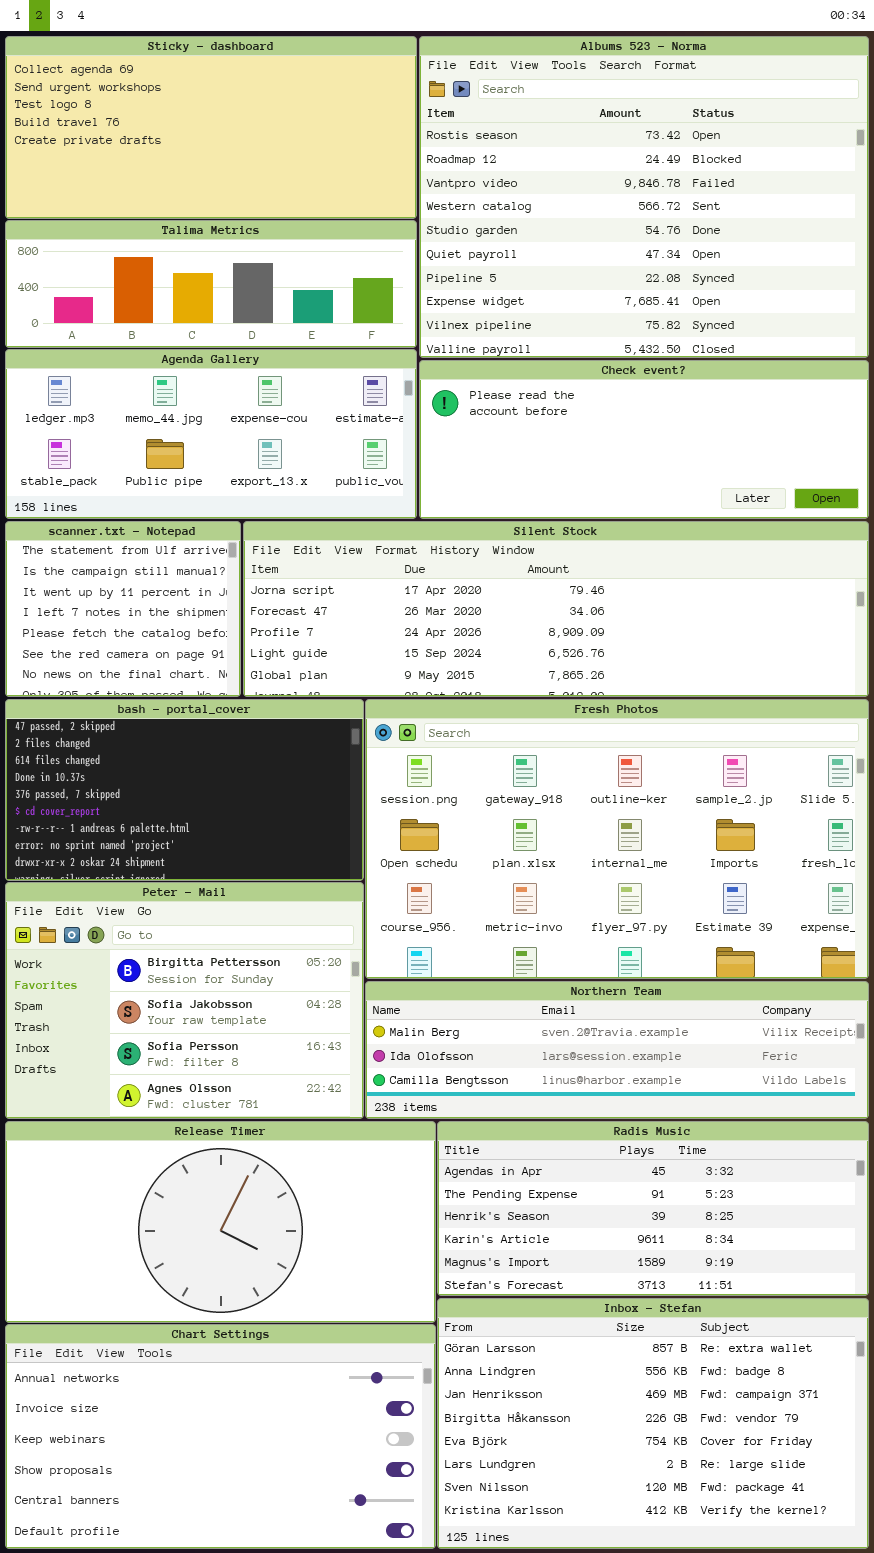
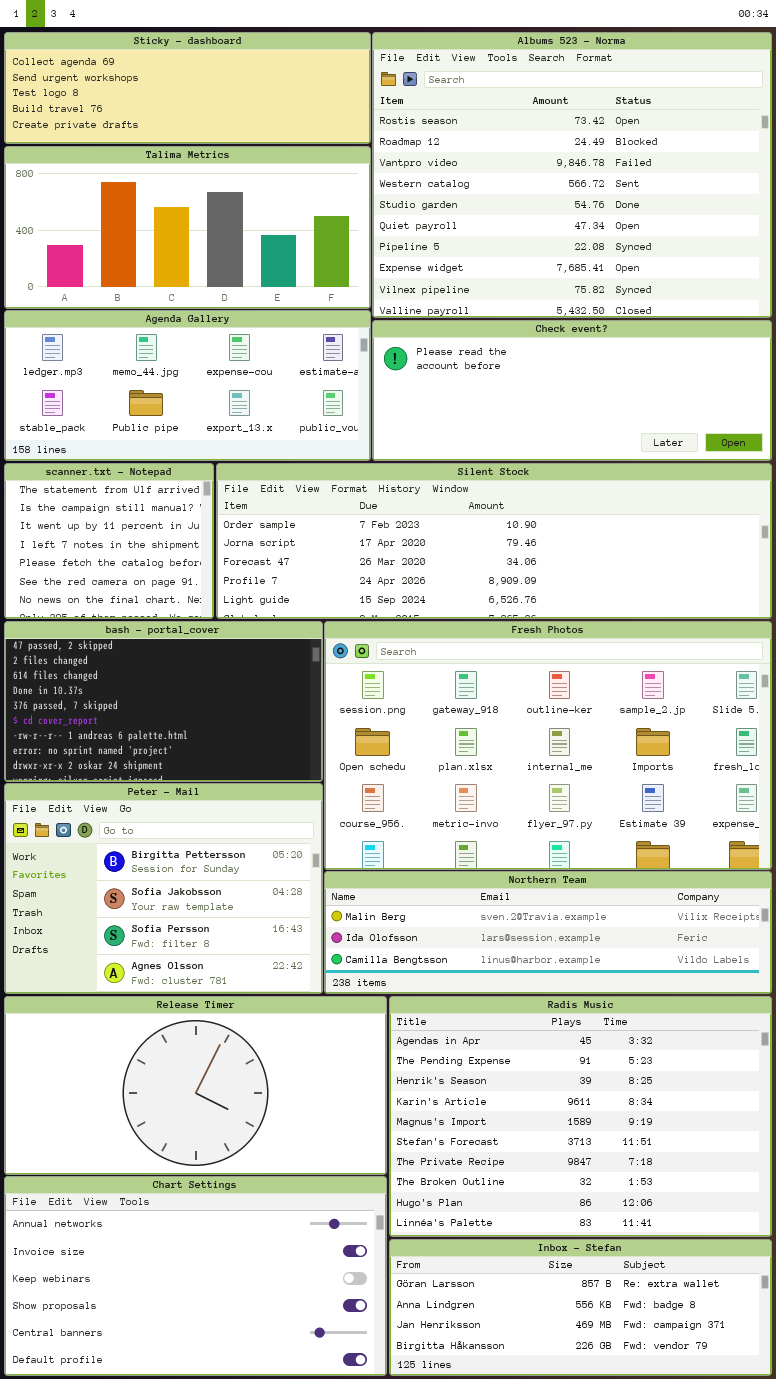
Sticky - dashboard: [5,36,417,219] -> [4,32,371,144], resized
Talima Metrics: [5,220,417,348] -> [4,146,371,309], resized
Silent Stock: [243,521,869,697] -> [216,463,772,619], scrolled up 1 row
Radis Music: [437,1121,869,1296] -> [389,996,772,1237], resized
Inbox - Stefan: [437,1298,869,1549] -> [389,1239,772,1376], resized

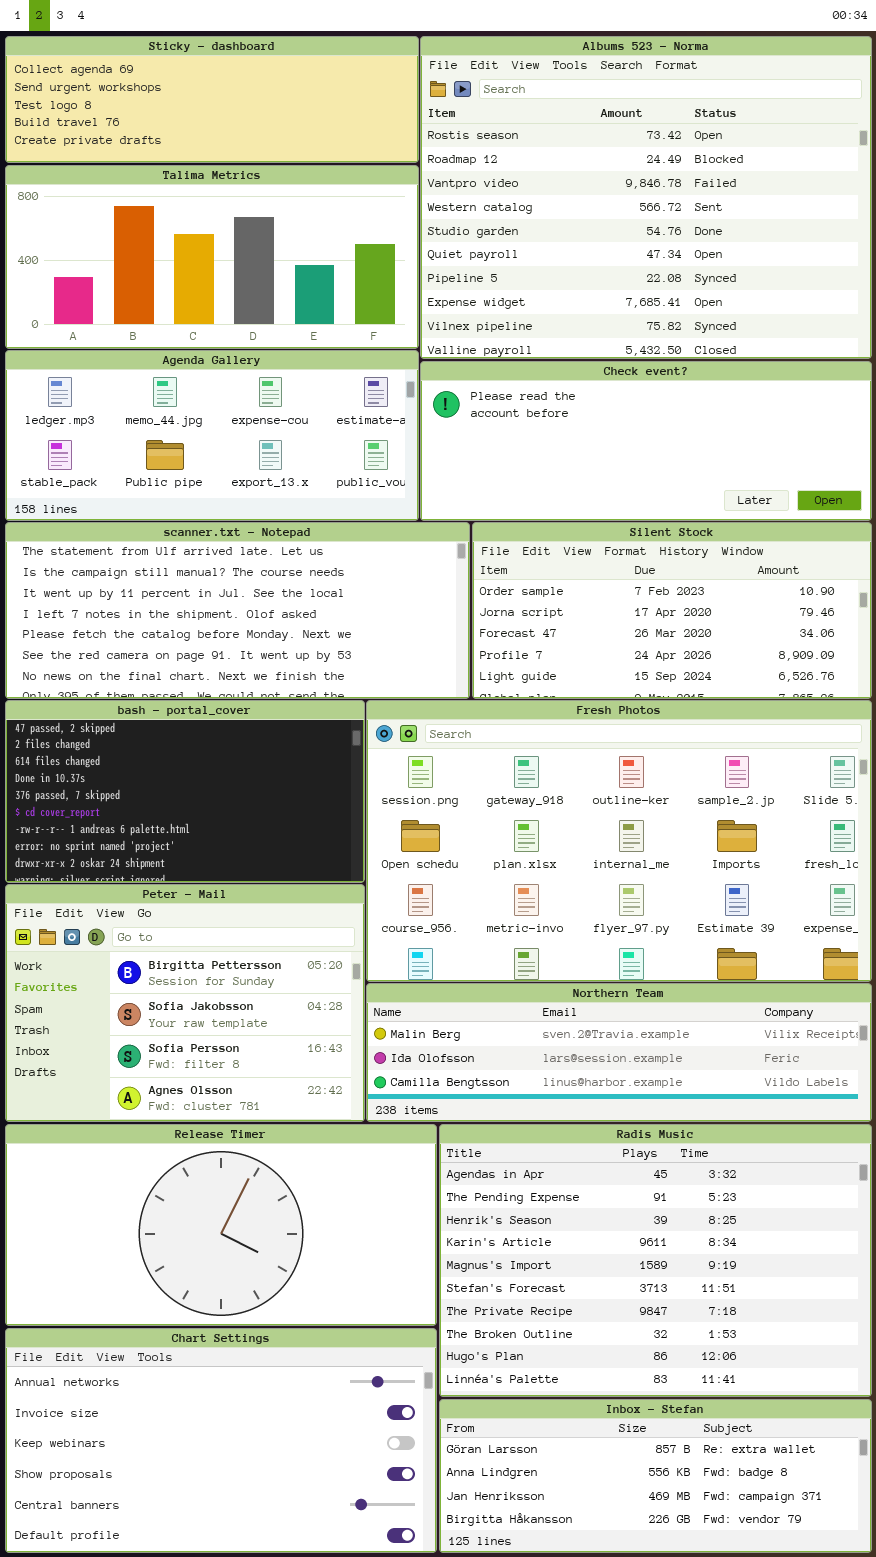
scanner.txt - Notepad: [4,463,214,619] -> [5,522,470,699], resized
Silent Stock: [216,463,772,619] -> [472,522,872,699], resized

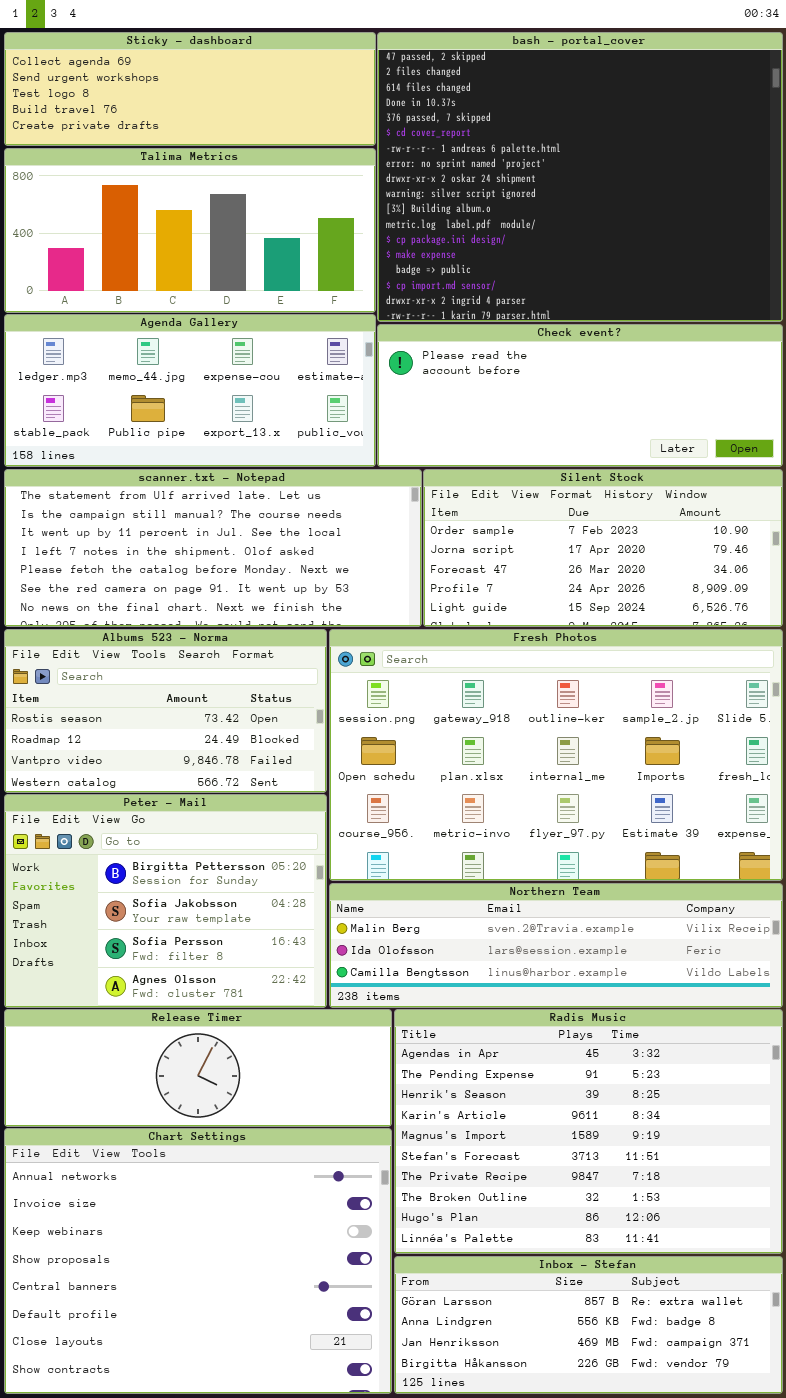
Albums 523 - Norma: [420,36,872,359] -> [4,629,327,793], moved, resized
bash - portal_cover: [5,700,365,883] -> [377,32,783,322], moved, resized
Release Timer: [5,1124,437,1326] -> [4,1009,392,1127], resized
Chart Settings: [5,1328,437,1553] -> [4,1128,392,1394], resized

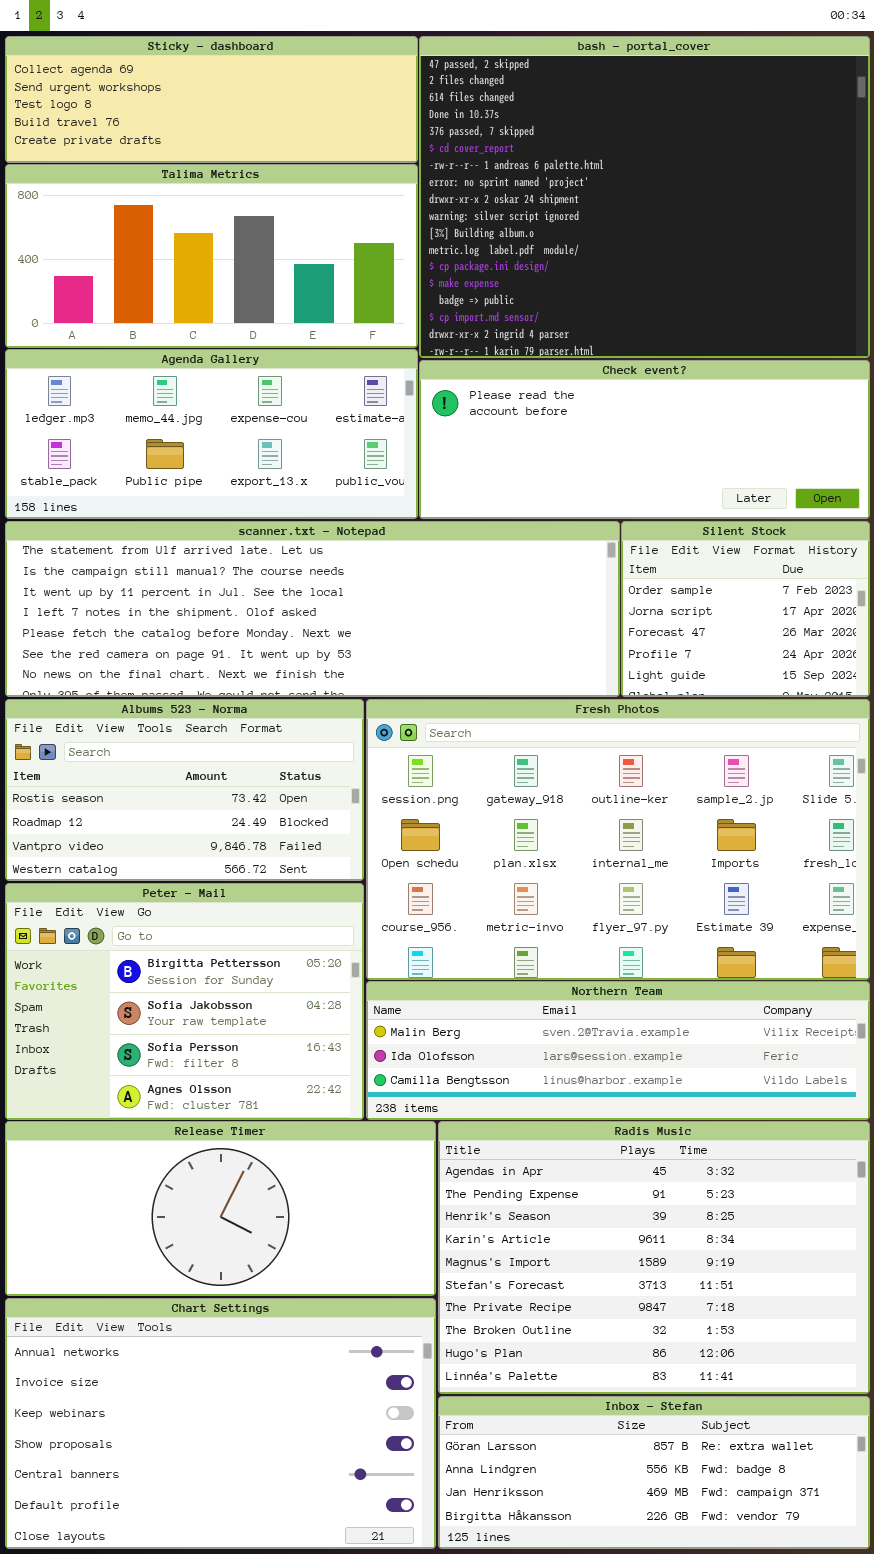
scanner.txt - Notepad: [4,469,422,627] -> [5,521,620,697], resized
Silent Stock: [423,469,783,627] -> [621,521,870,697], resized
Release Timer: [4,1009,392,1127] -> [5,1121,436,1296], resized
Chart Settings: [4,1128,392,1394] -> [5,1298,436,1549], resized

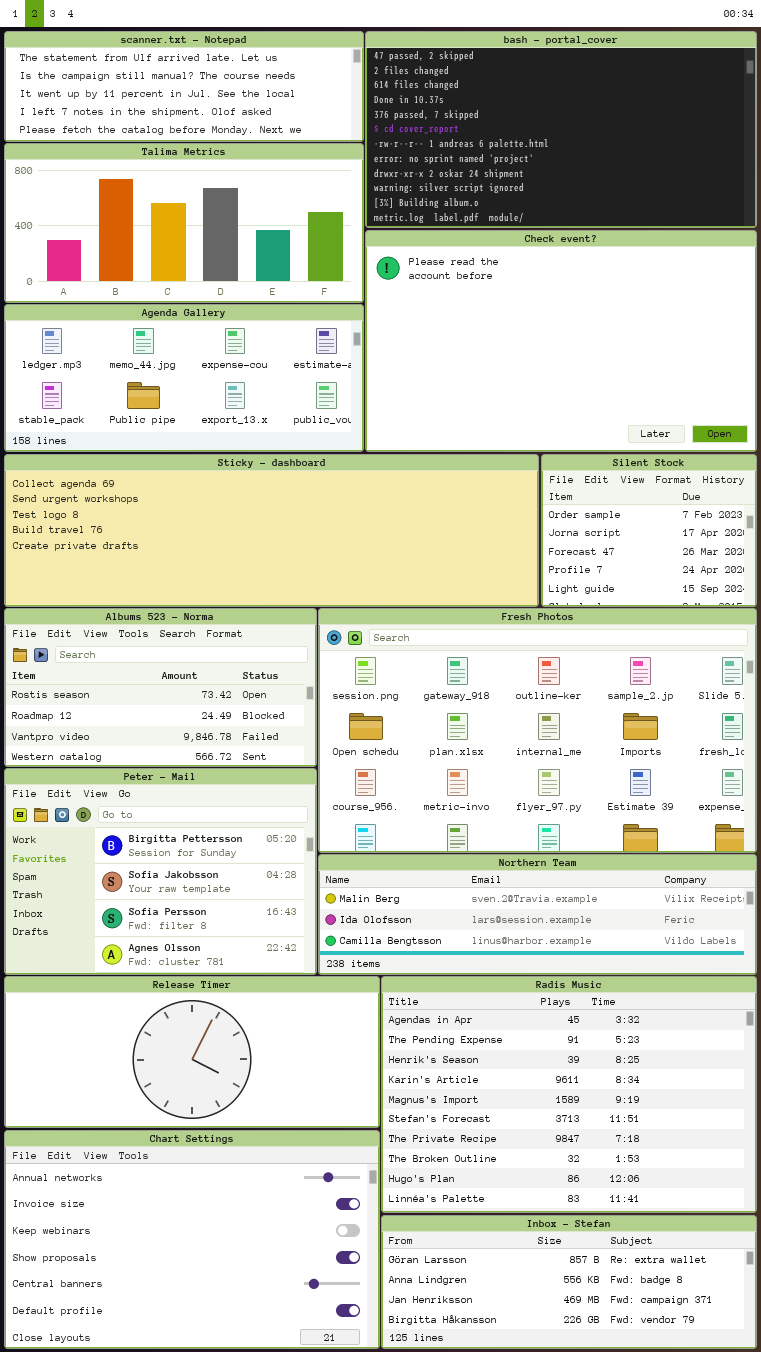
Sticky - dashboard: [5,36,418,163] -> [4,454,539,607], moved, resized
bash - portal_cover: [419,36,870,358] -> [365,31,757,228], resized
Check event?: [419,360,870,519] -> [365,230,757,452], resized
scanner.txt - Notepad: [5,521,620,697] -> [4,31,364,142], moved, resized

